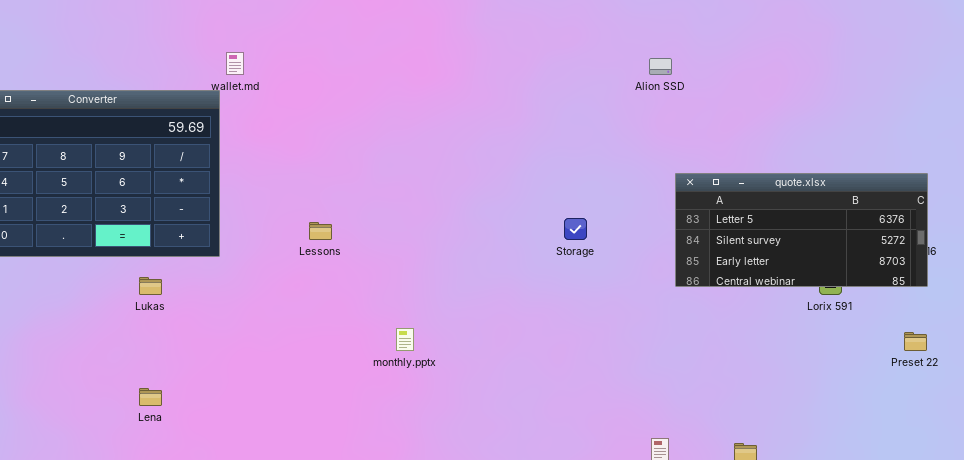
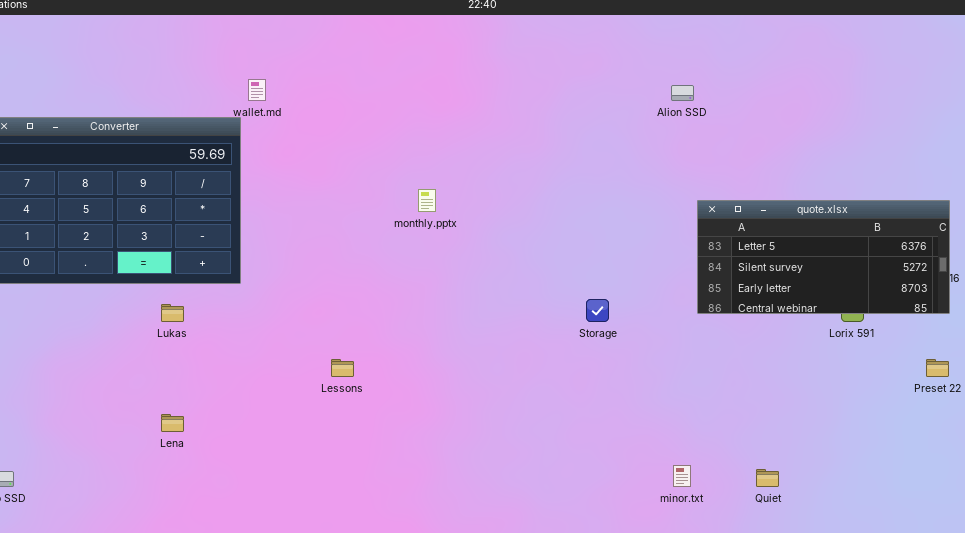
Storage: [564,218,587,240] -> [586,299,609,322], moved
Lessons: [309,222,332,240] -> [331,359,354,377], moved
monthly.pptx: [396,328,414,351] -> [418,189,436,212], moved

